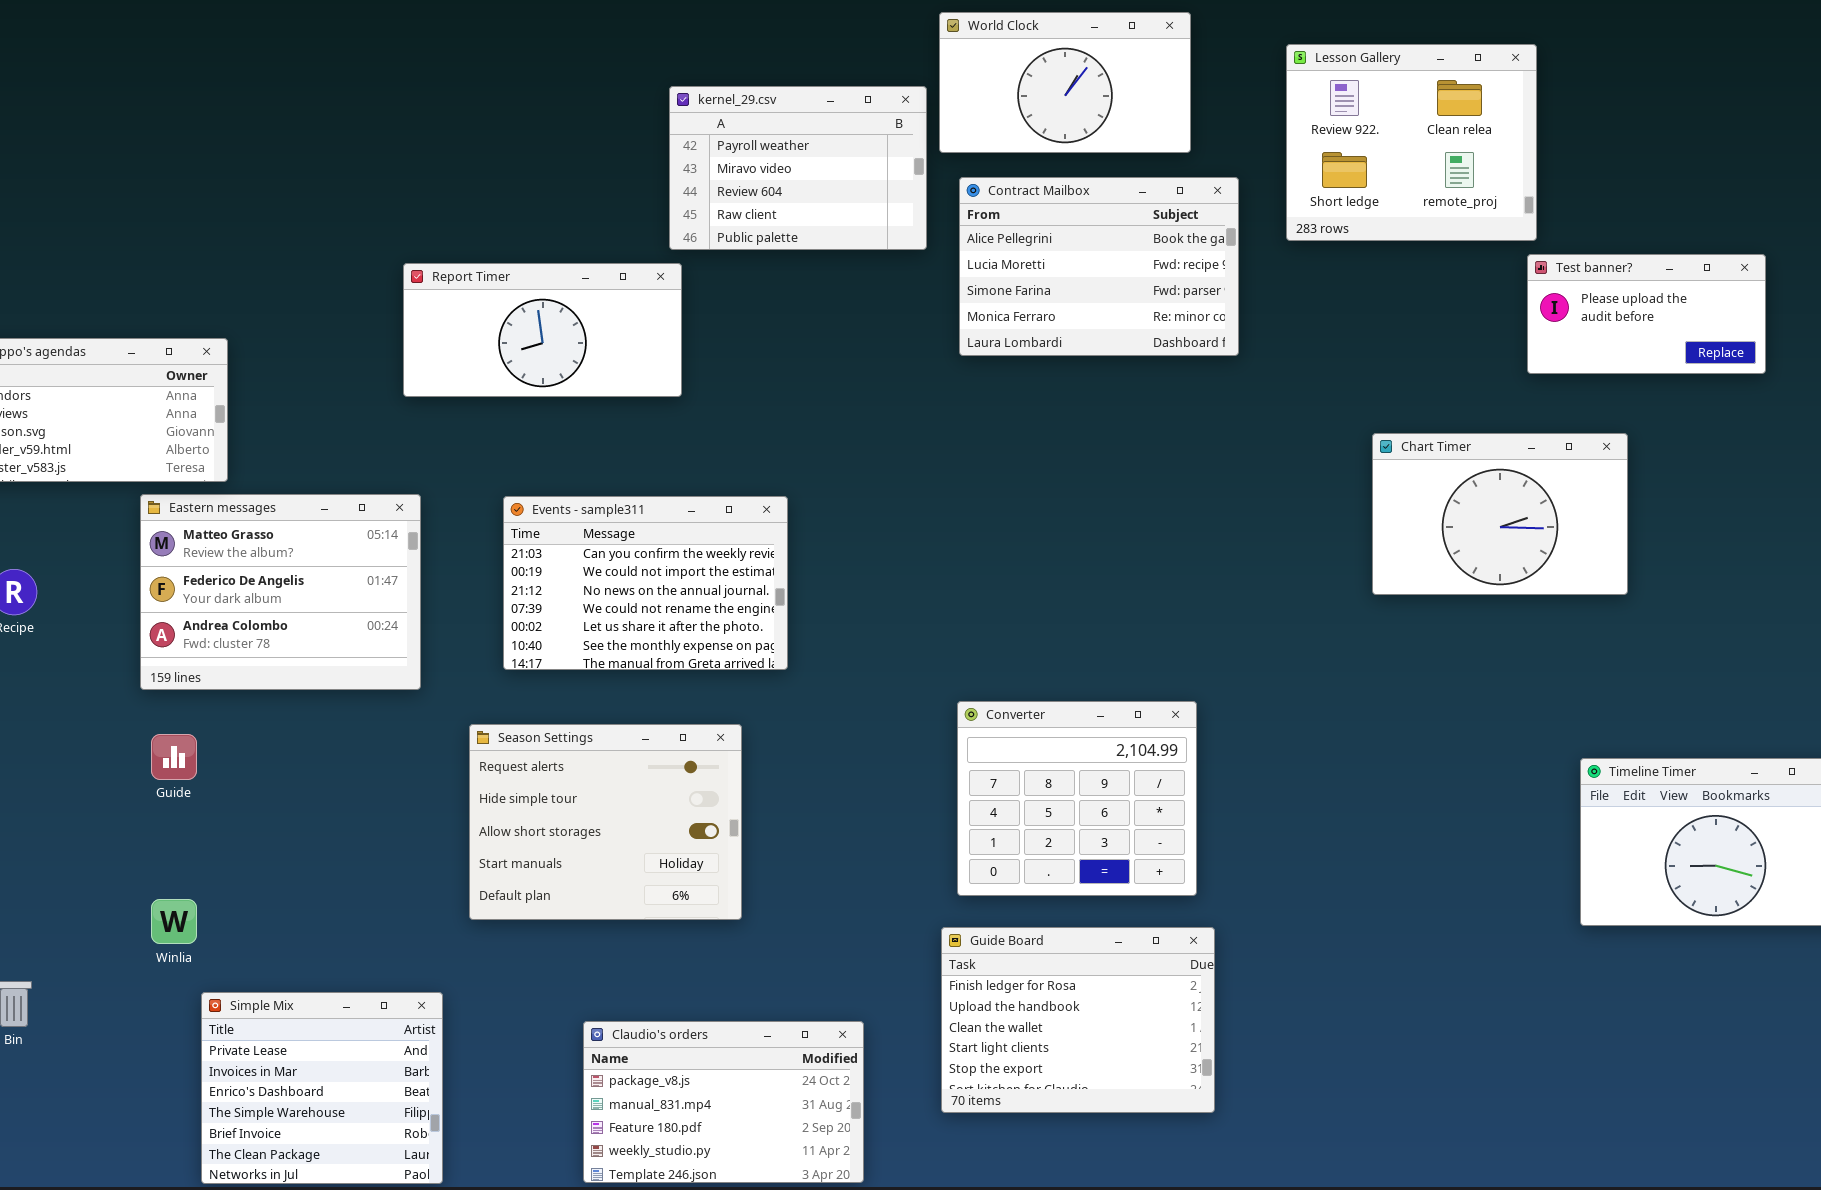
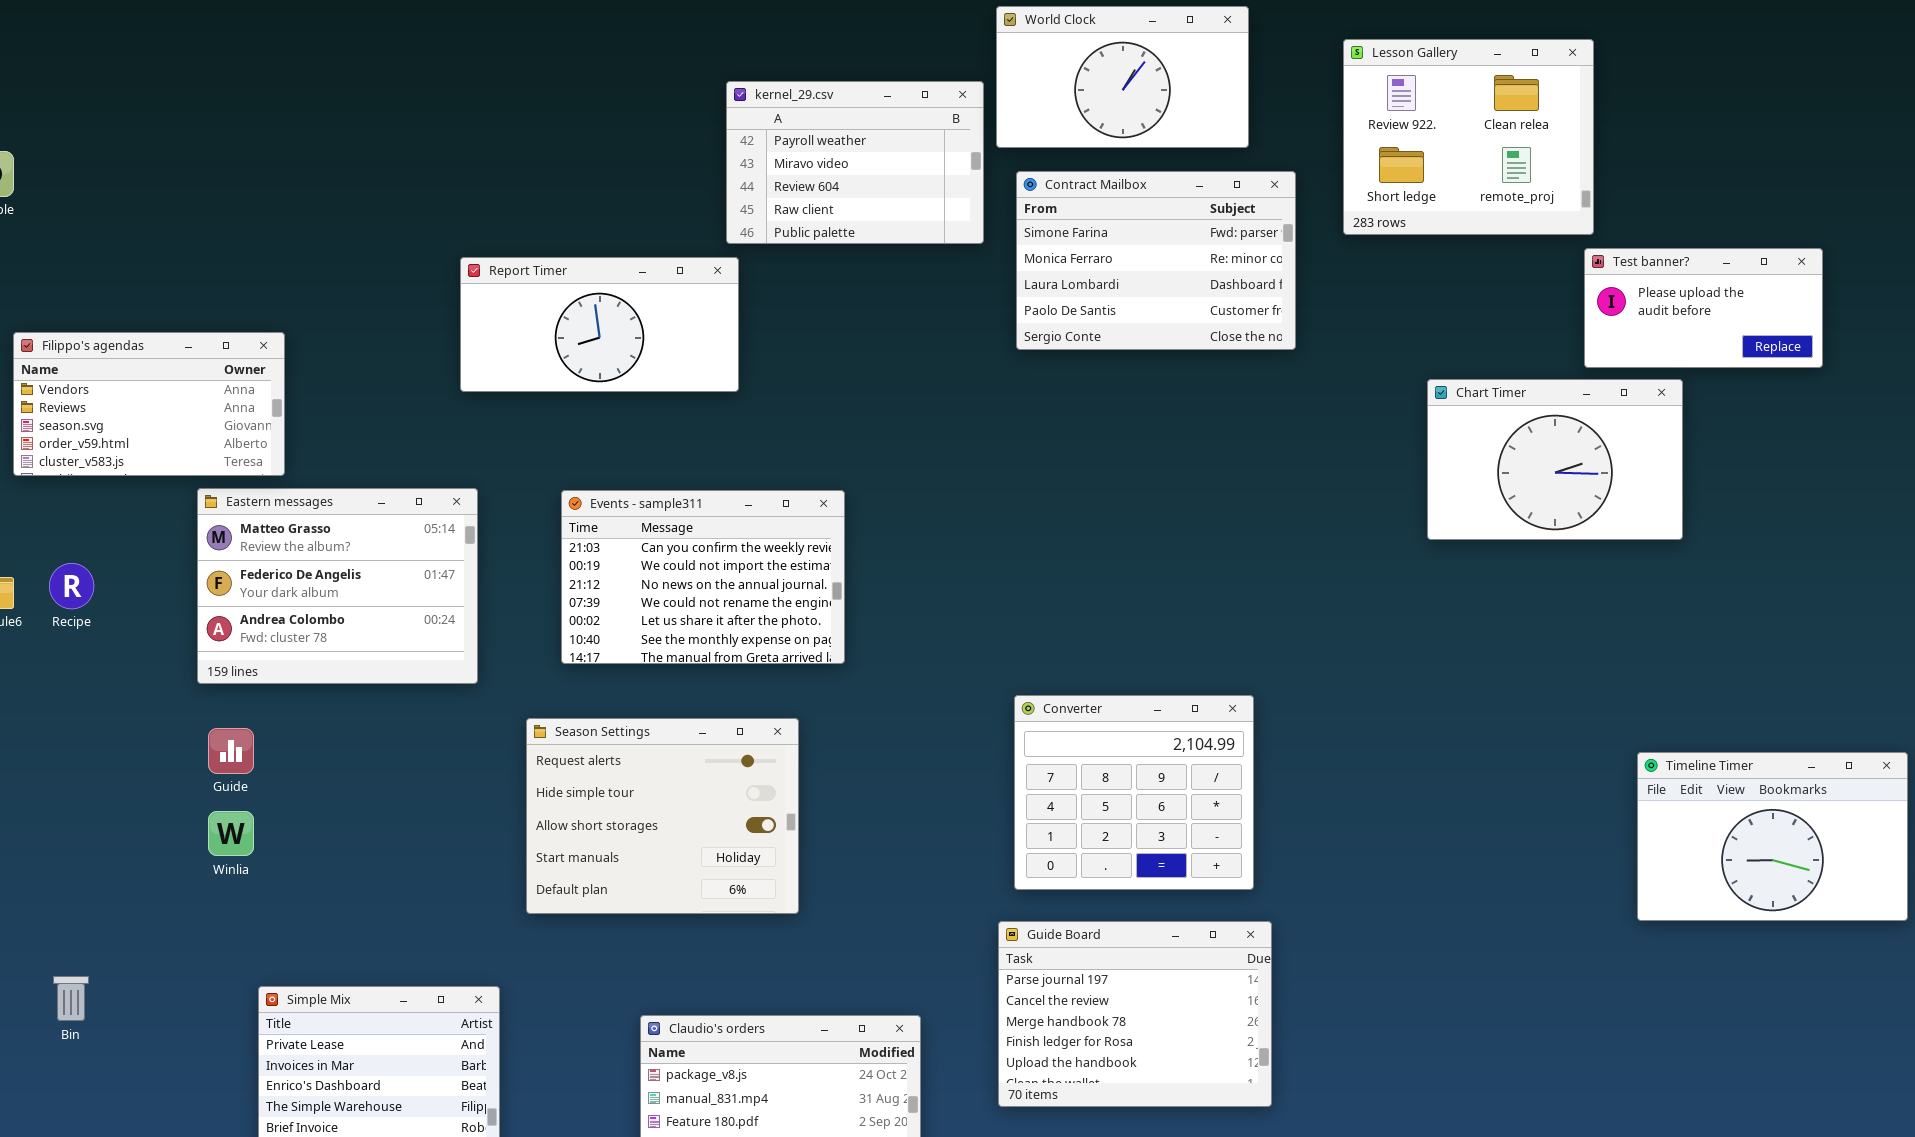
Contract Mailbox: [959,177,1239,356] -> [1016,171,1296,350], scrolled down 2 rows
Chart Timer: [1372,433,1628,595] -> [1427,379,1683,540], moved
Winlia: [151,899,197,944] -> [208,811,254,856], moved
Guide Board: [941,927,1215,1113] -> [998,921,1272,1107], scrolled up 3 rows

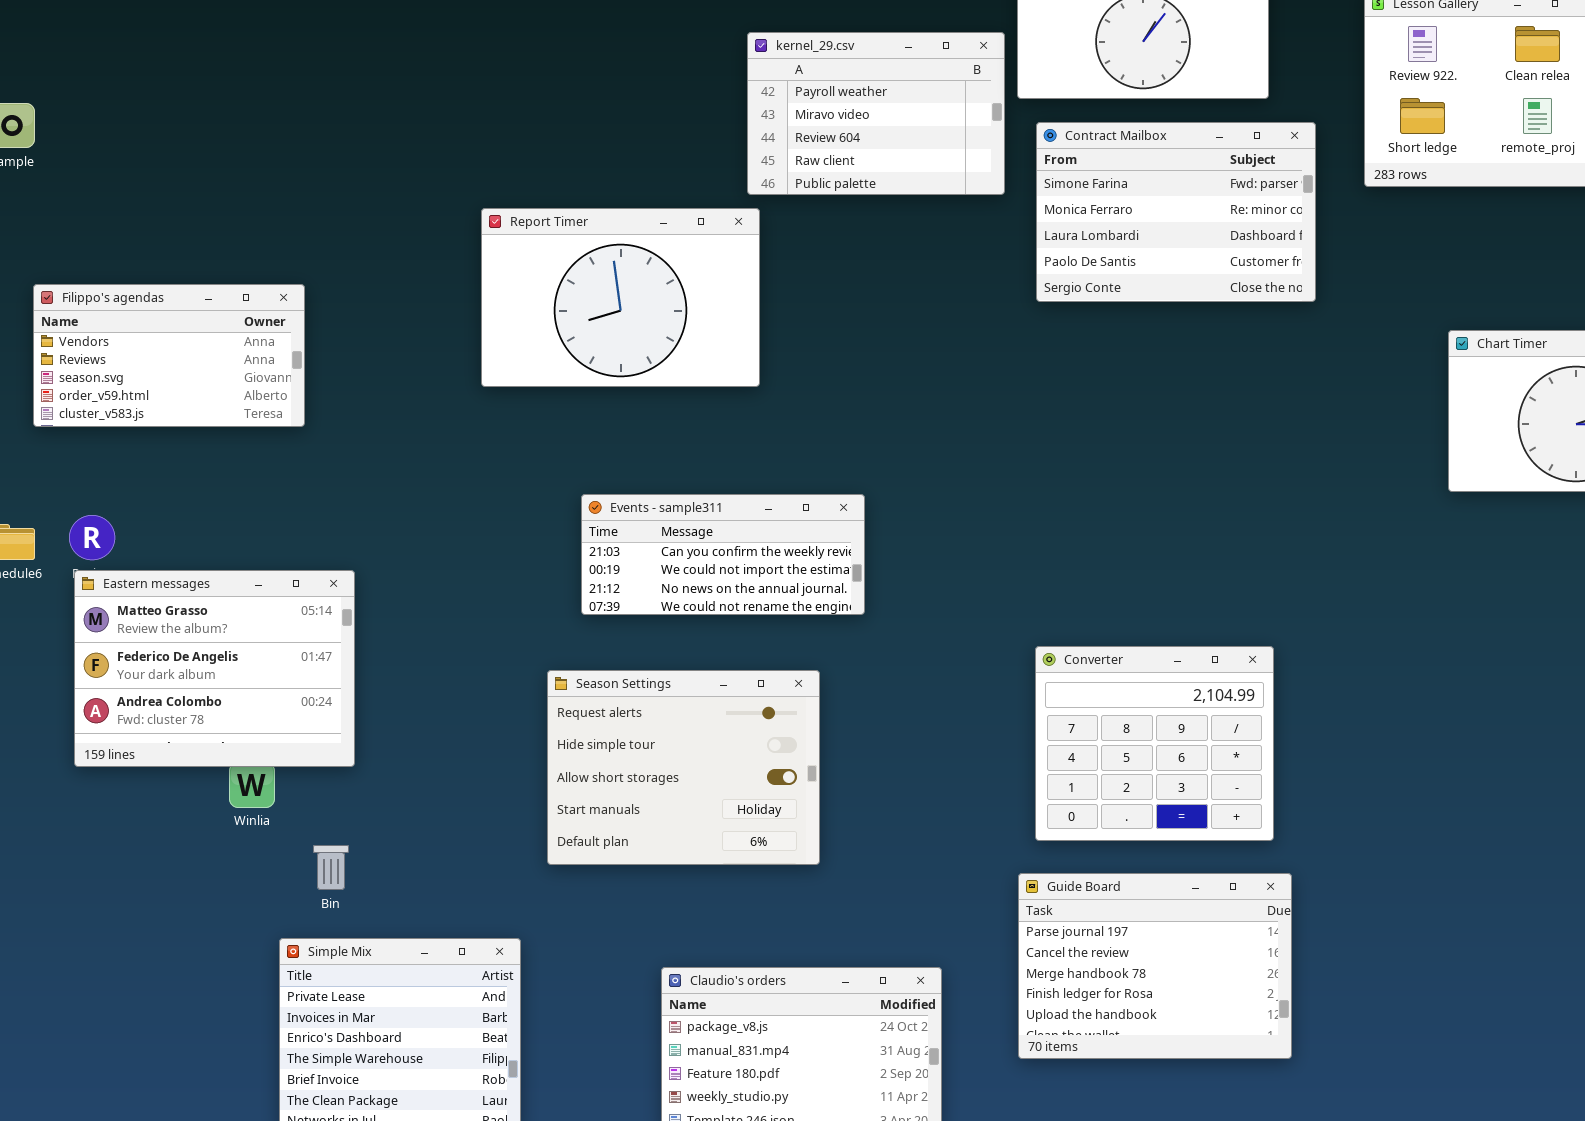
Report Timer: [460,257,739,392] -> [481,208,760,387], resized
Eastern messages: [197,488,478,684] -> [74,570,355,767], moved
Events - sample311: [561,490,845,664] -> [581,494,865,615], resized
Bin: [53,976,89,1021] -> [313,845,349,890], moved

